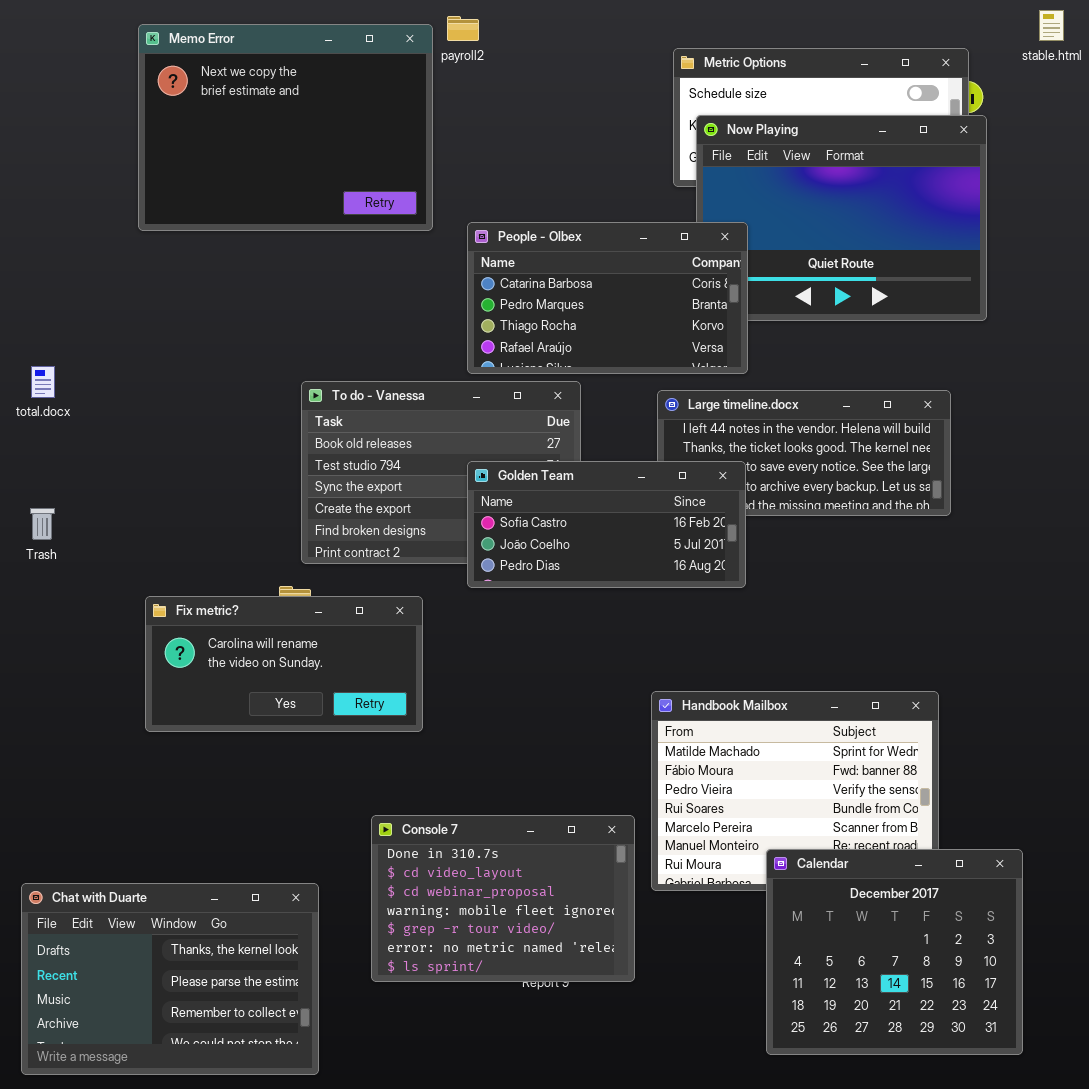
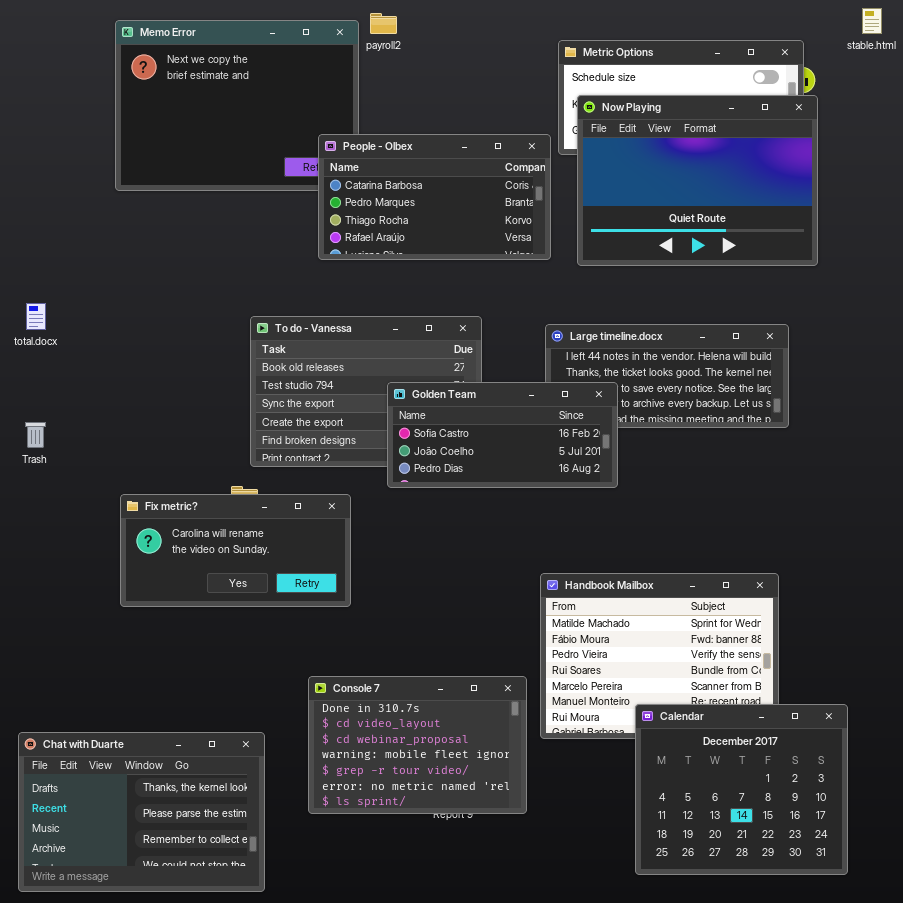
People - Olbex: [467,222,748,374] -> [318,134,551,260], moved

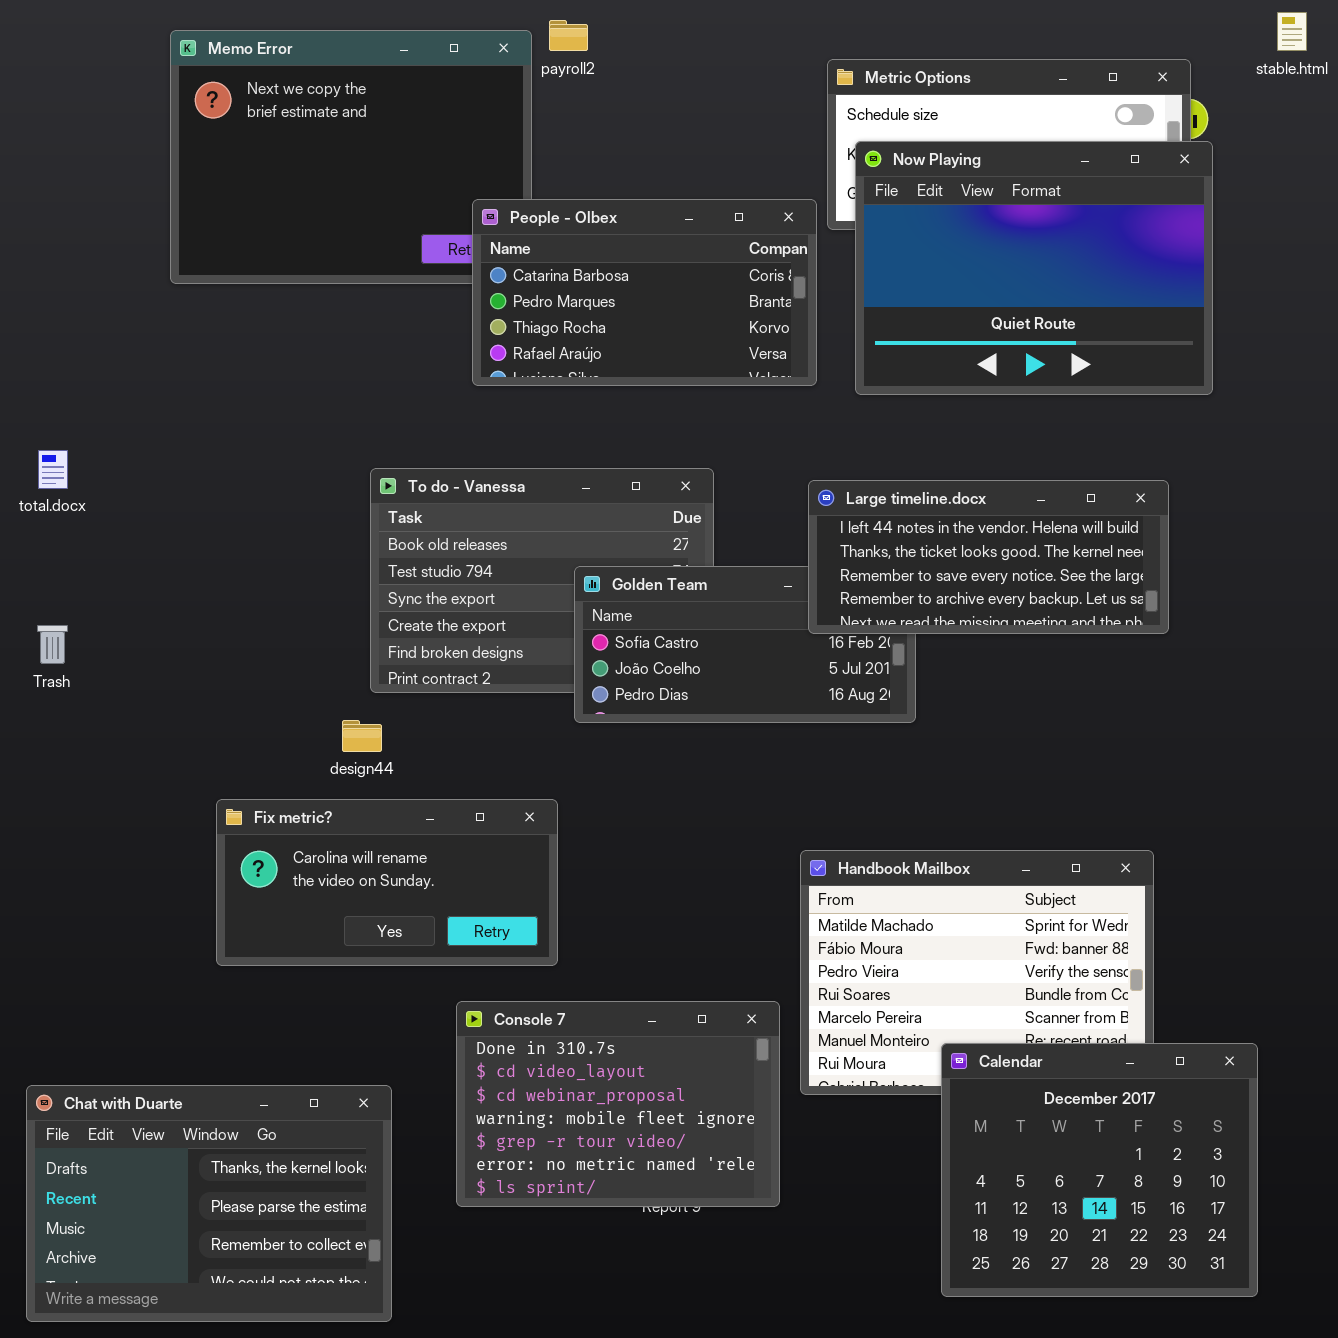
Large timeline.docx: [545,324,789,428] -> [808,480,1169,634], raised
Fix metric?: [120,494,351,607] -> [216,799,558,966], moved

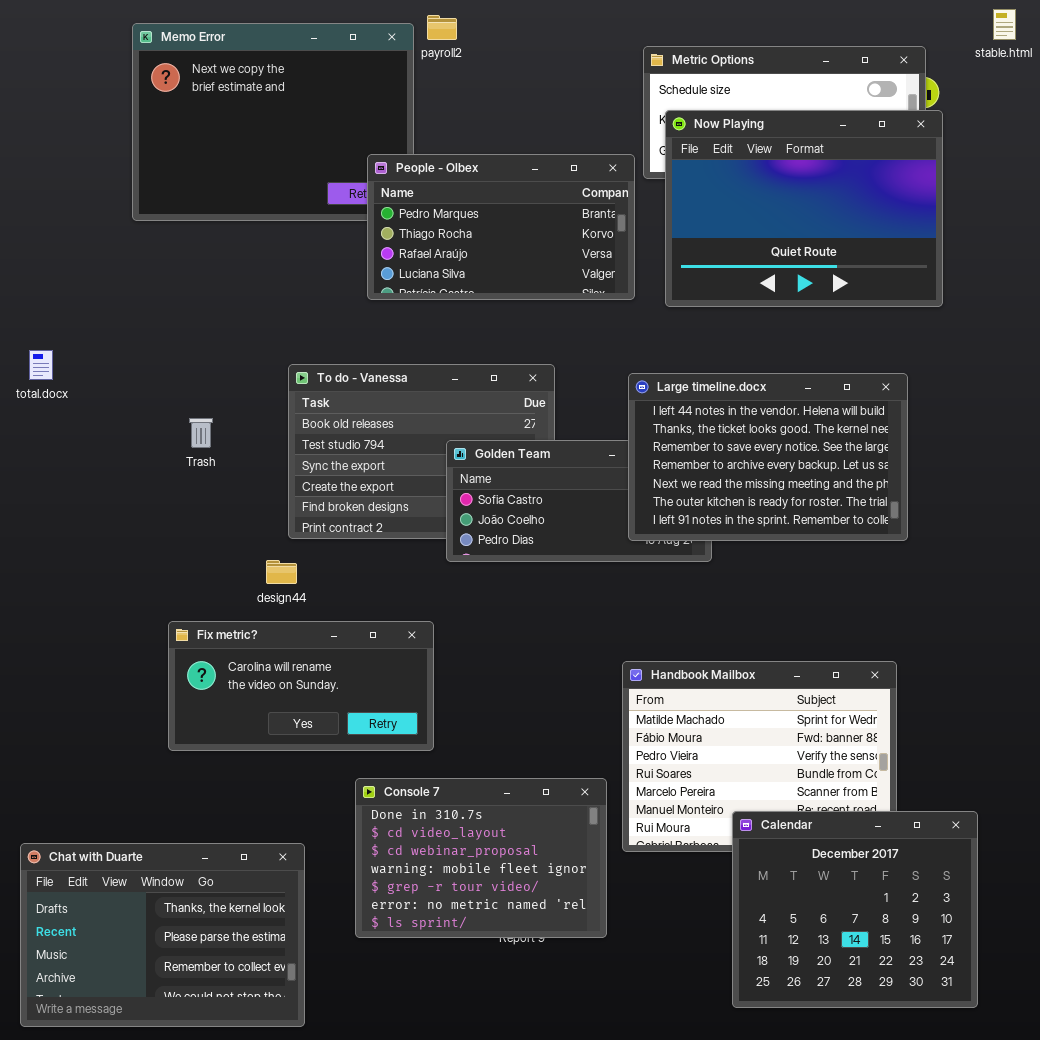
People - Olbex: [472,199,817,386] -> [367,154,635,300], scrolled down 1 row
Large timeline.docx: [808,480,1169,634] -> [628,373,908,541], resized
Trash: [37,625,68,664] -> [189,418,213,448], moved

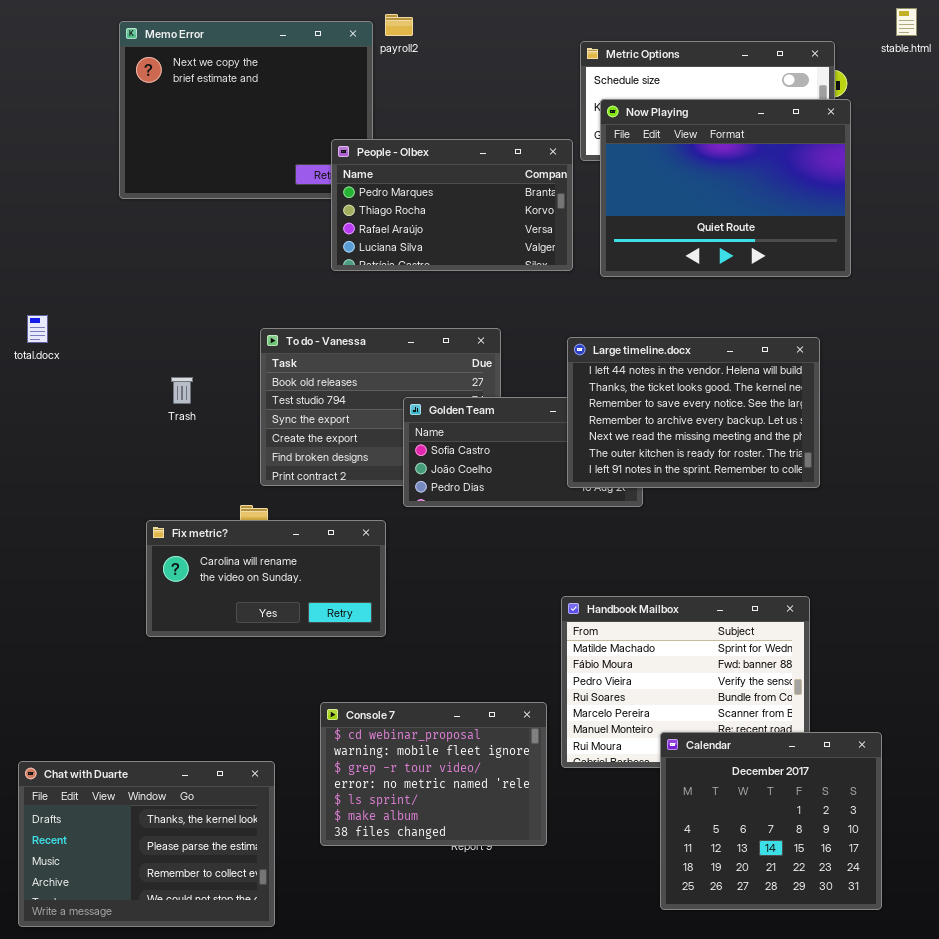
Fix metric?: [168,621,434,751] -> [146,520,386,637], moved
Console 7: [355,778,607,938] -> [320,702,547,846], scrolled down 2 rows

